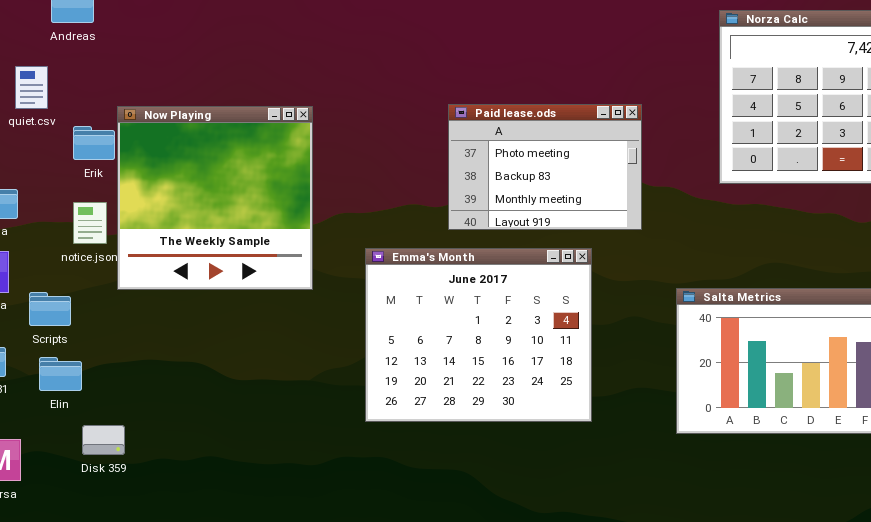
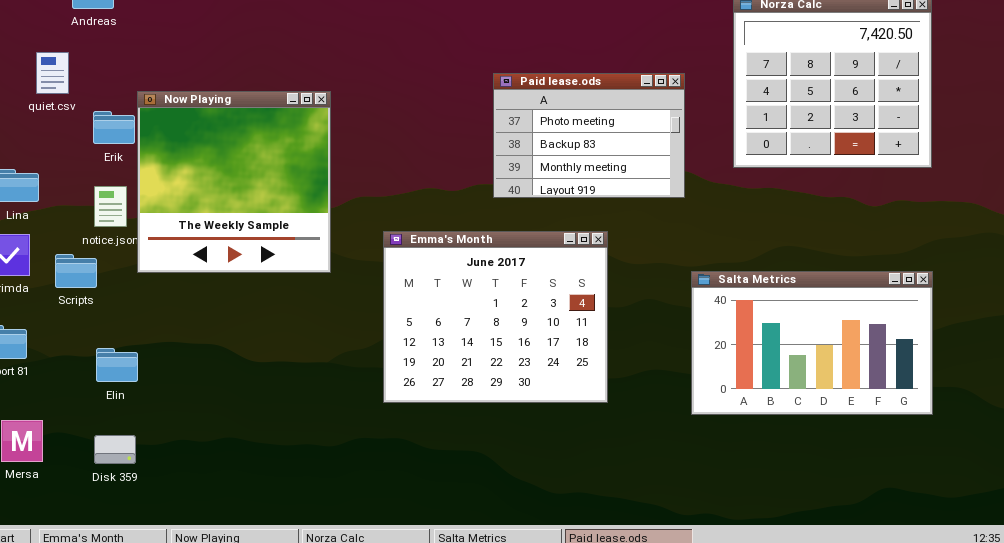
Paid lease.ods: [448,104,642,230] -> [493,73,685,198], moved
Scripts: [29,292,71,326] -> [55,254,97,288], moved
Elin: [39,357,82,391] -> [96,348,138,382], moved
Disk 359: [82,425,125,455] -> [94,435,136,464], moved

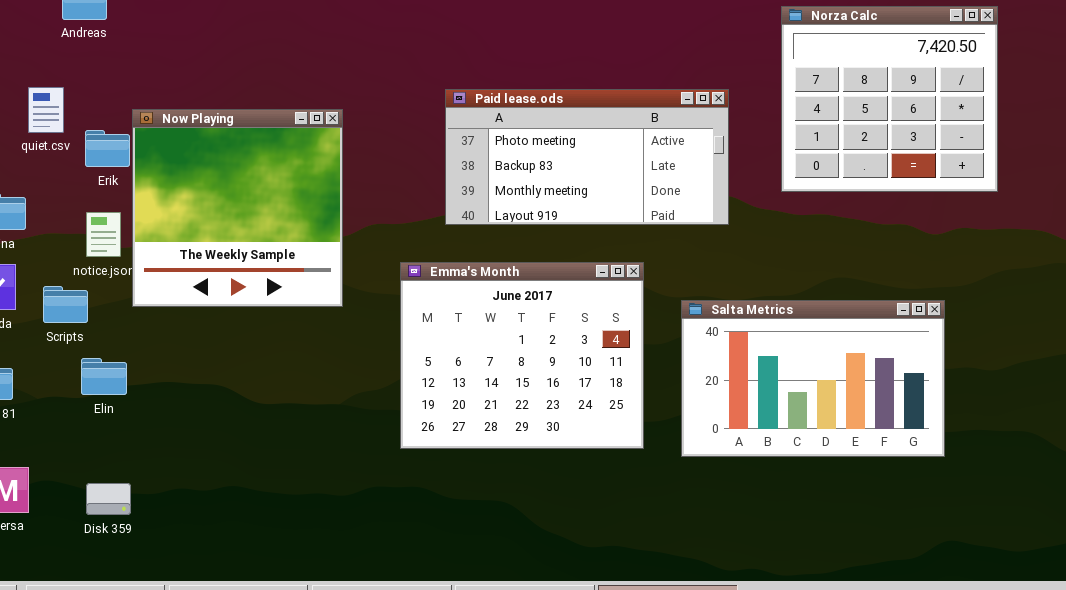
quiet.csv: [36,52,69,94] -> [28,87,64,133], moved
Paid lease.ods: [493,73,685,198] -> [445,89,729,225], resized
Salta Metrics: [691,271,933,415] -> [681,300,945,457], moved
Elin: [96,348,138,382] -> [81,358,127,395], moved

